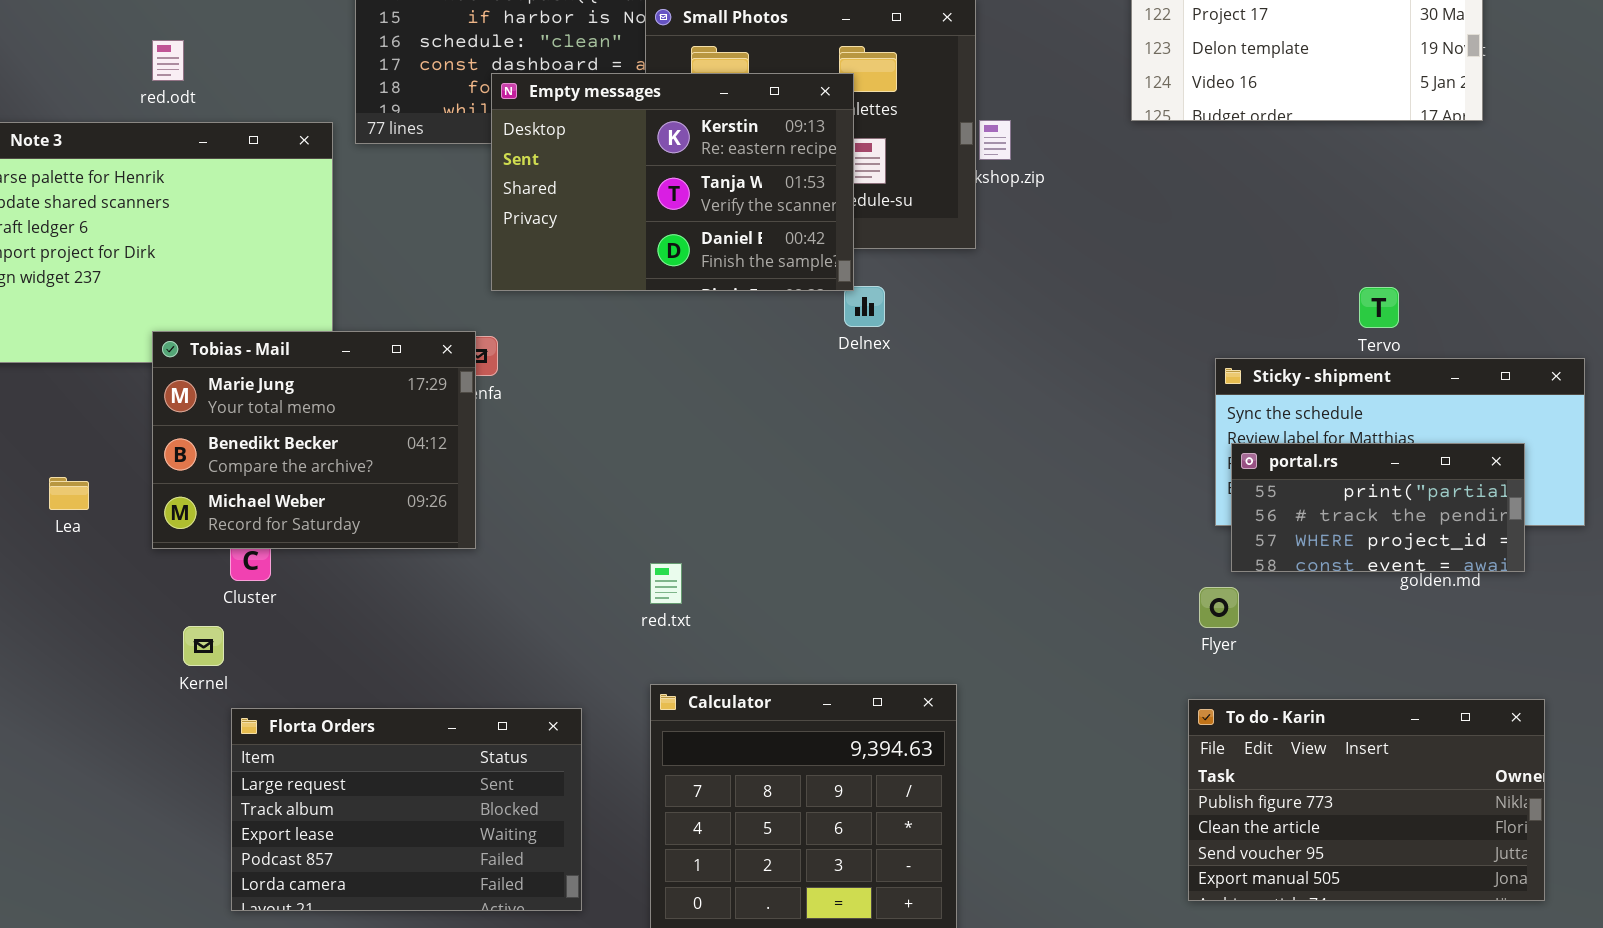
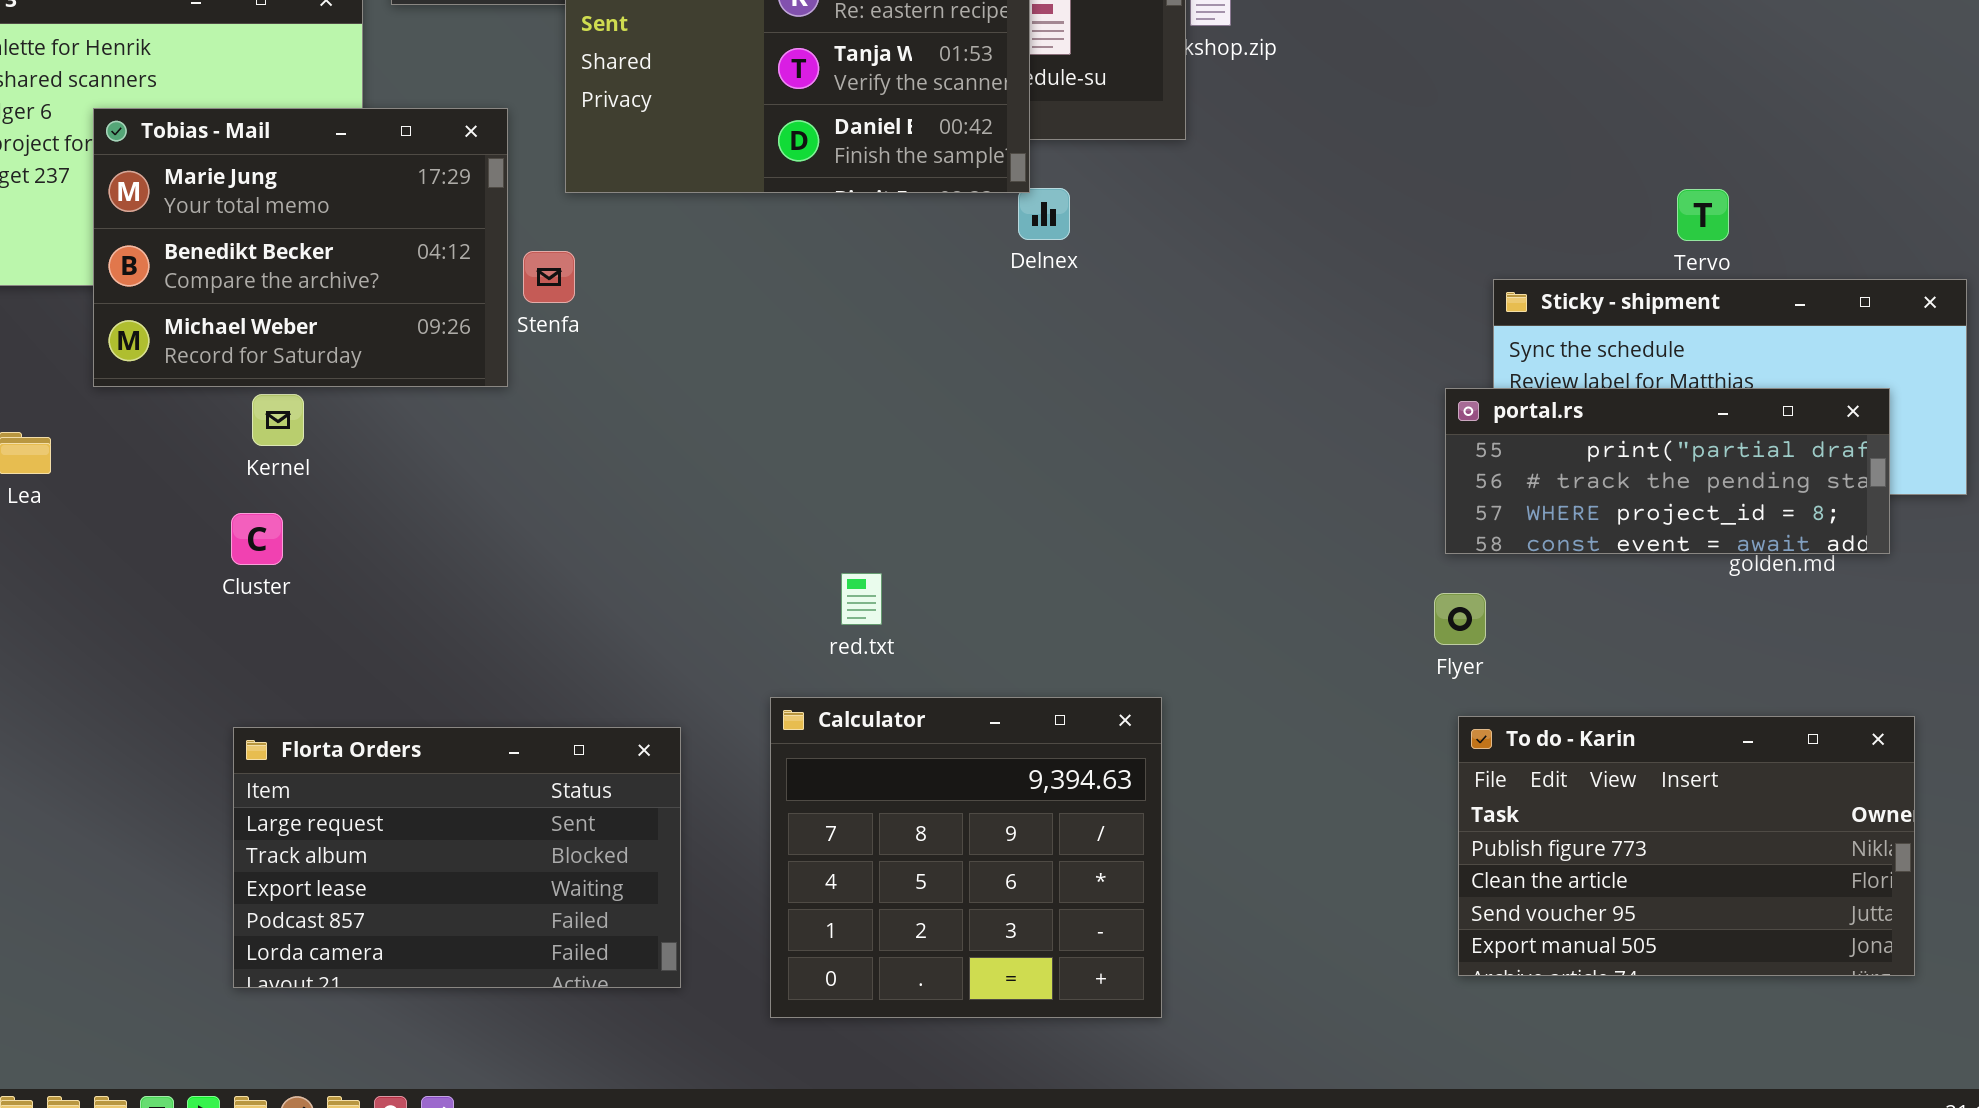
Tobias - Mail: [152,331,476,549] -> [93,108,508,387], moved
portal.rs: [1231,443,1525,572] -> [1445,388,1890,554], resized
red.txt: [650,563,682,604] -> [841,573,882,625], moved
Flyer: [1199,587,1239,628] -> [1434,593,1486,645], moved
Kernel: [183,626,224,666] -> [252,394,304,446], moved

